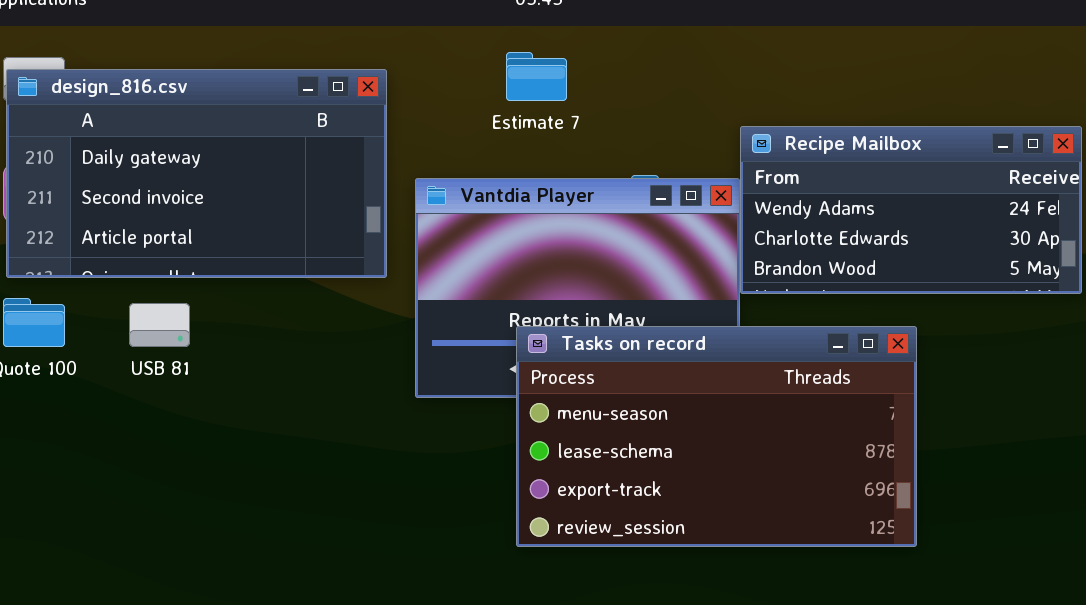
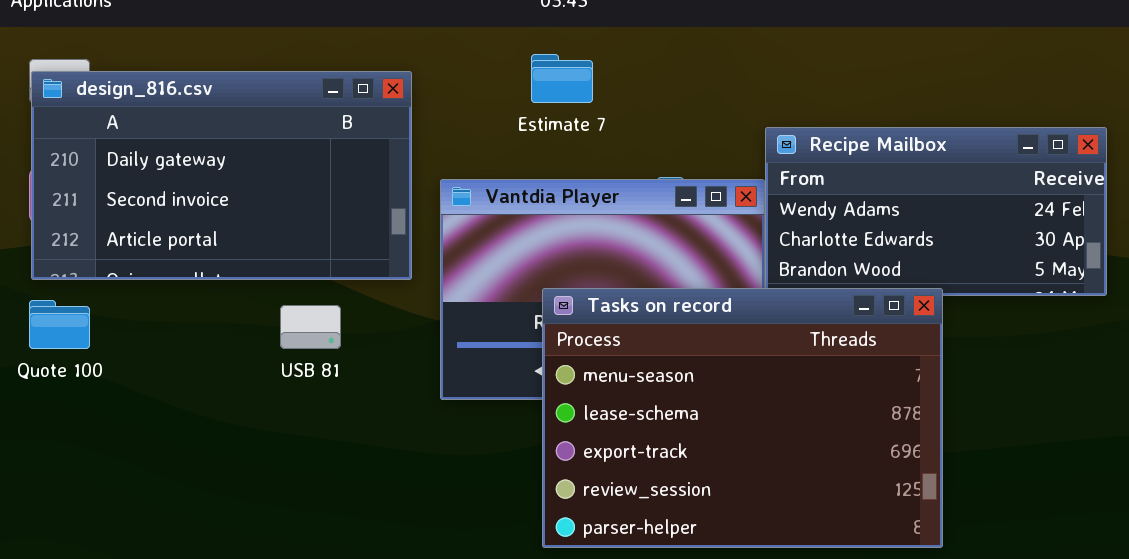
USB 81: [129,303,190,347] -> [280,305,341,349], moved
Tasks on record: [516,326,917,547] -> [542,288,943,548], resized

